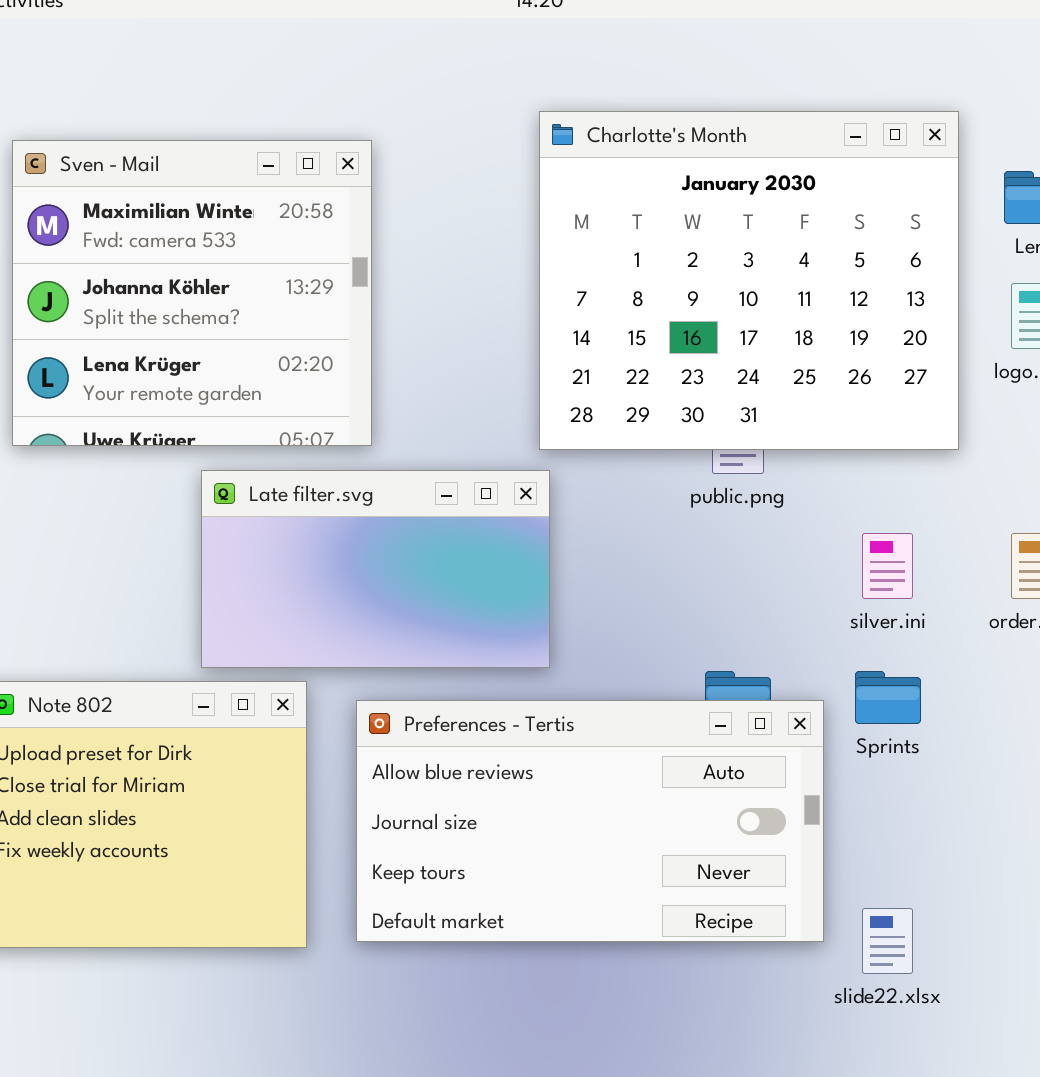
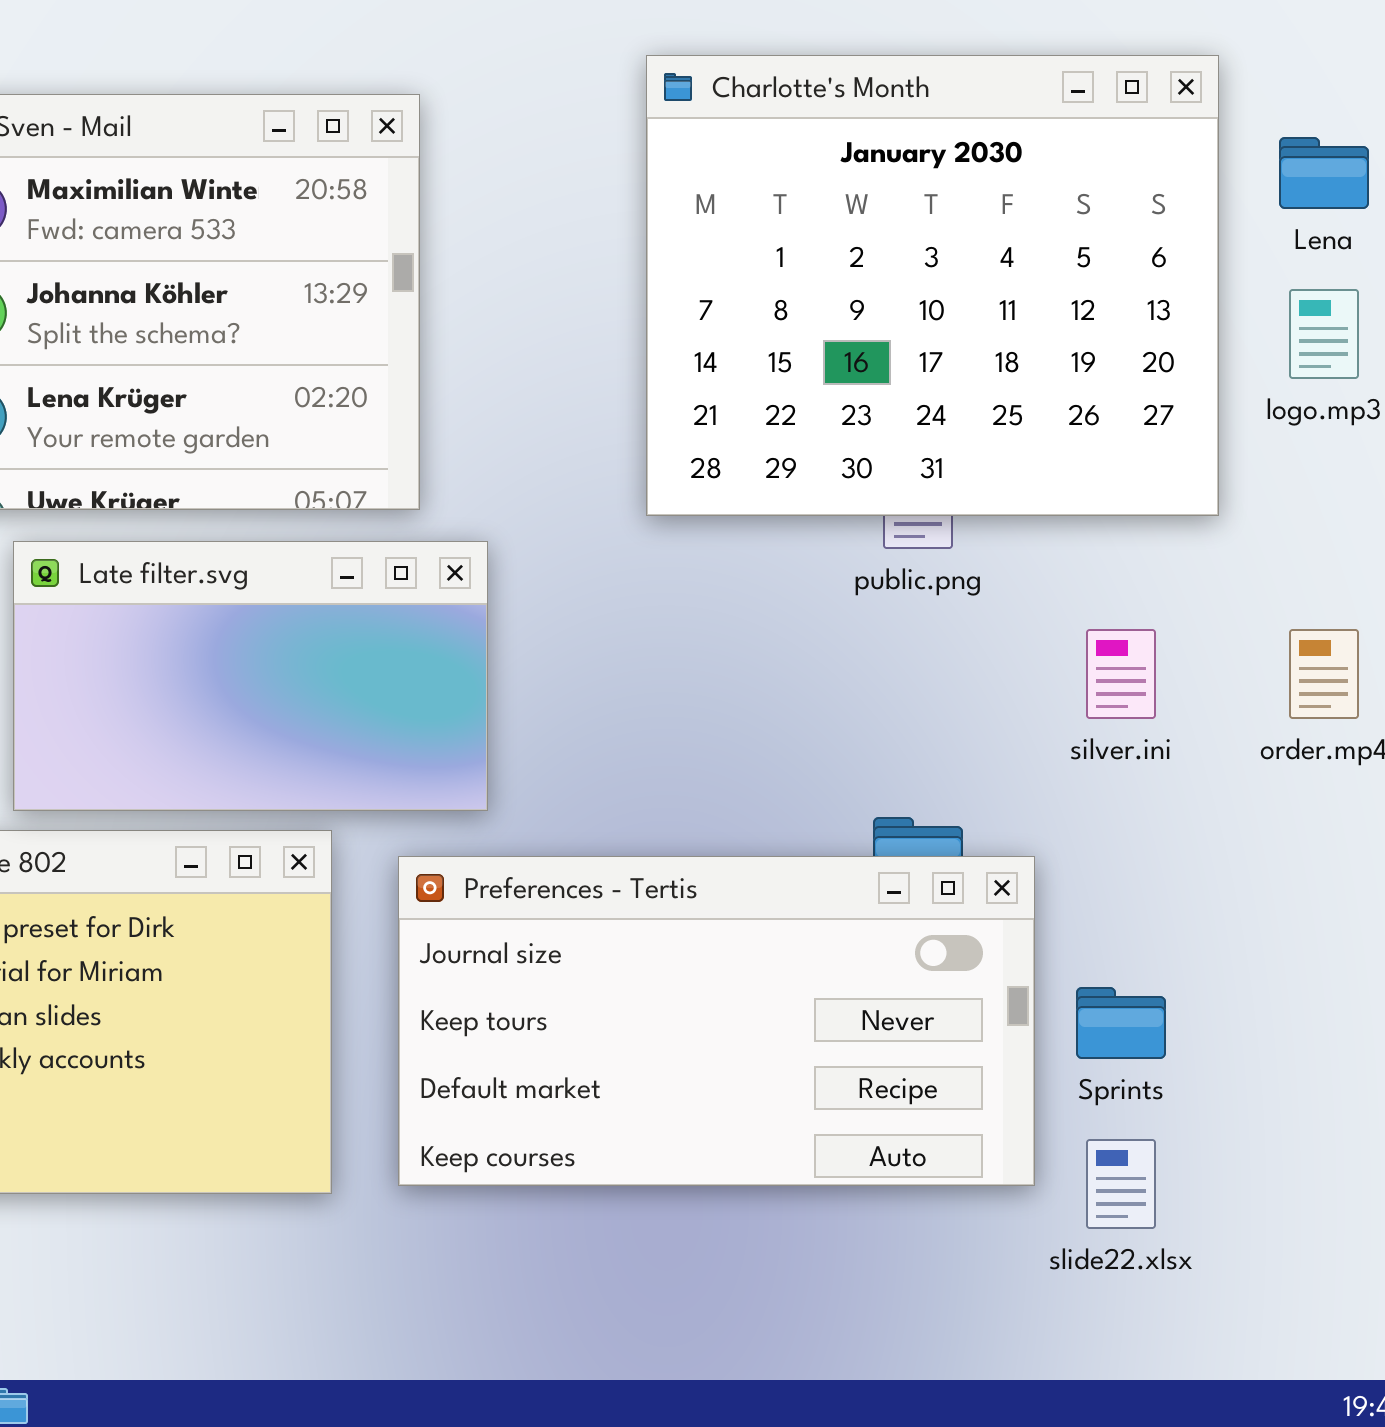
Late filter.svg: [201,470,550,668] -> [13,541,488,811], moved
Sprints: [855,671,921,724] -> [1076,987,1166,1059], moved
Preferences - Tertis: [356,700,824,942] -> [398,856,1035,1186], scrolled down 1 row

